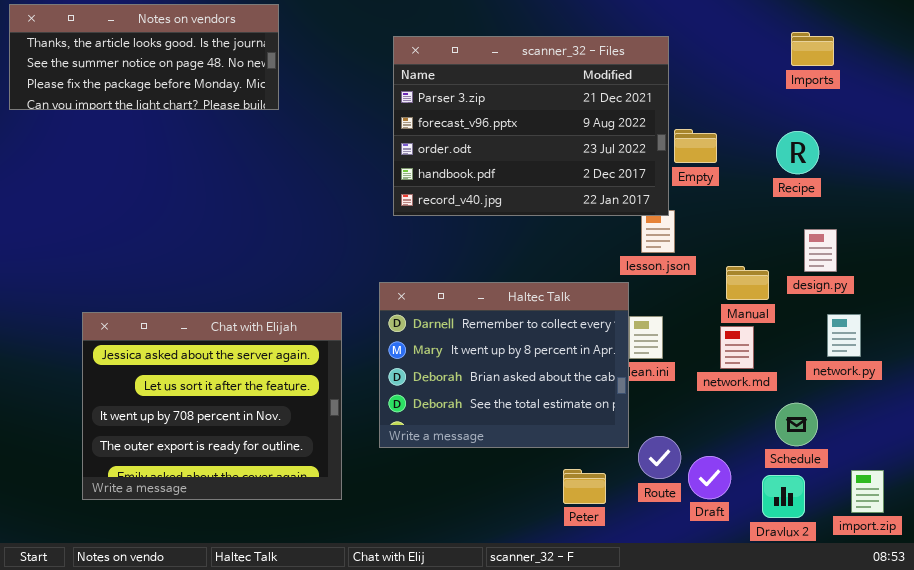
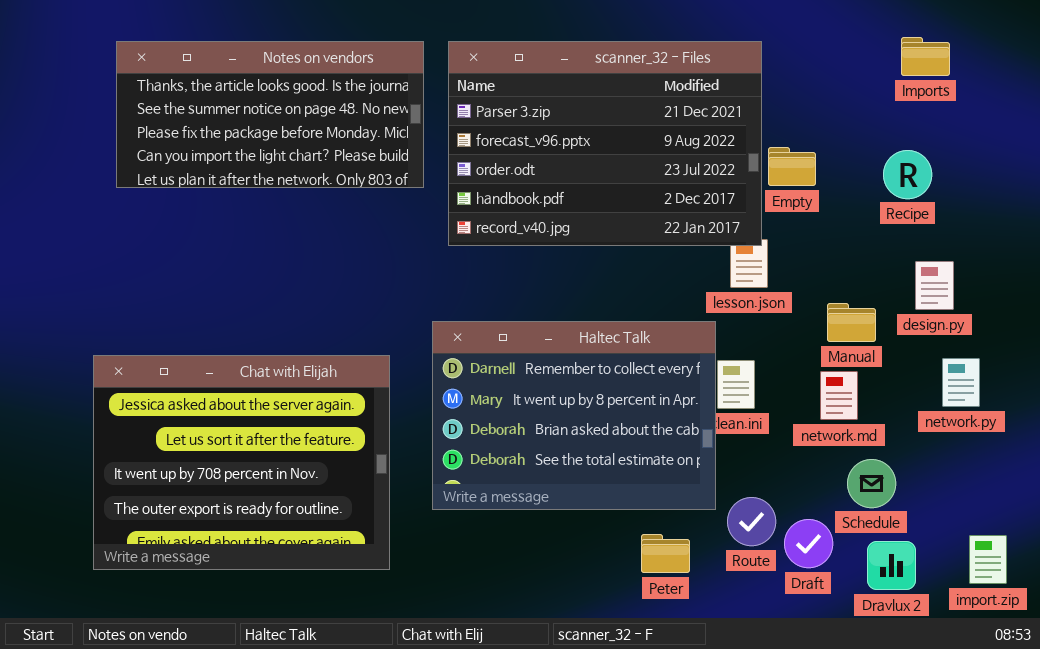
Notes on vendors: [9,4,279,110] -> [116,41,424,188], moved, resized
Schedule: [775,403,818,446] -> [847,459,896,508], moved

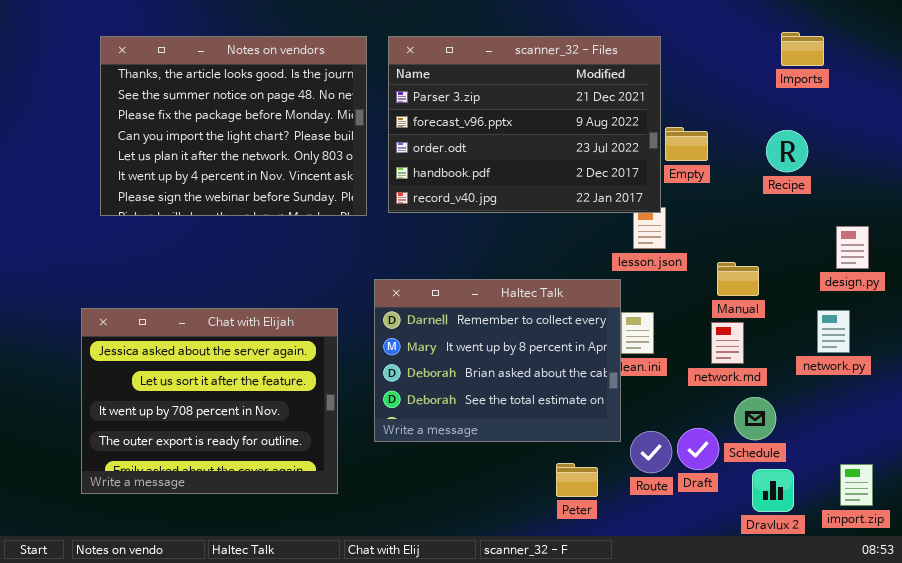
Notes on vendors: [116,41,424,188] -> [100,36,367,216], resized
design.py: [915,261,954,310] -> [836,226,869,269], moved
Draft: [784,519,833,568] -> [677,428,719,470], moved

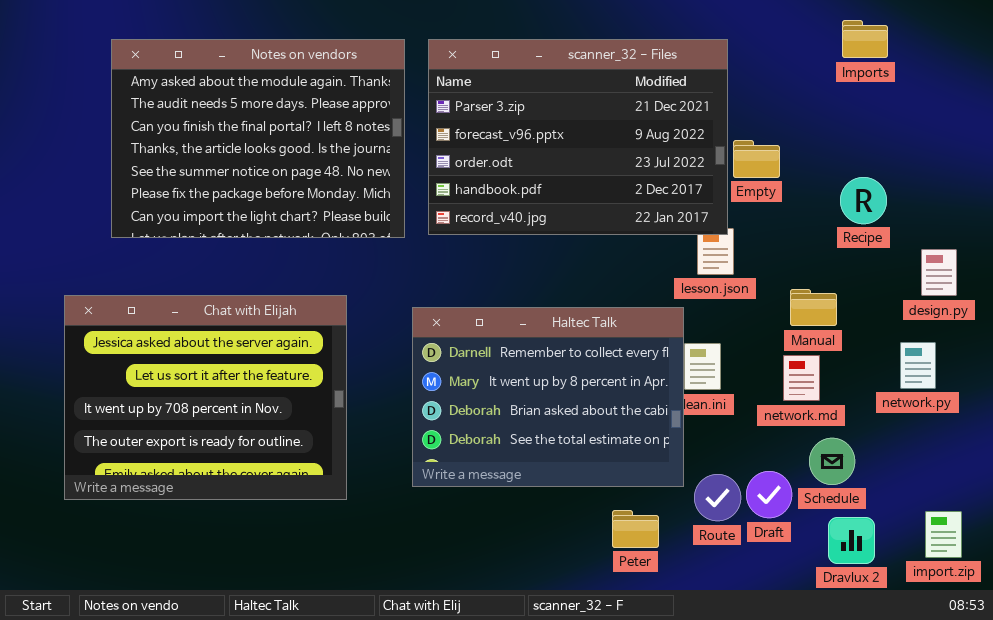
Imports: [781,32,824,66] -> [842,20,888,58], moved
Notes on vendors: [100,36,367,216] -> [111,39,405,238], scrolled up 3 rows
Recipe: [766,130,808,172] -> [840,177,887,224], moved
Chat with Elijah: [81,308,338,494] -> [64,295,347,500], moved

